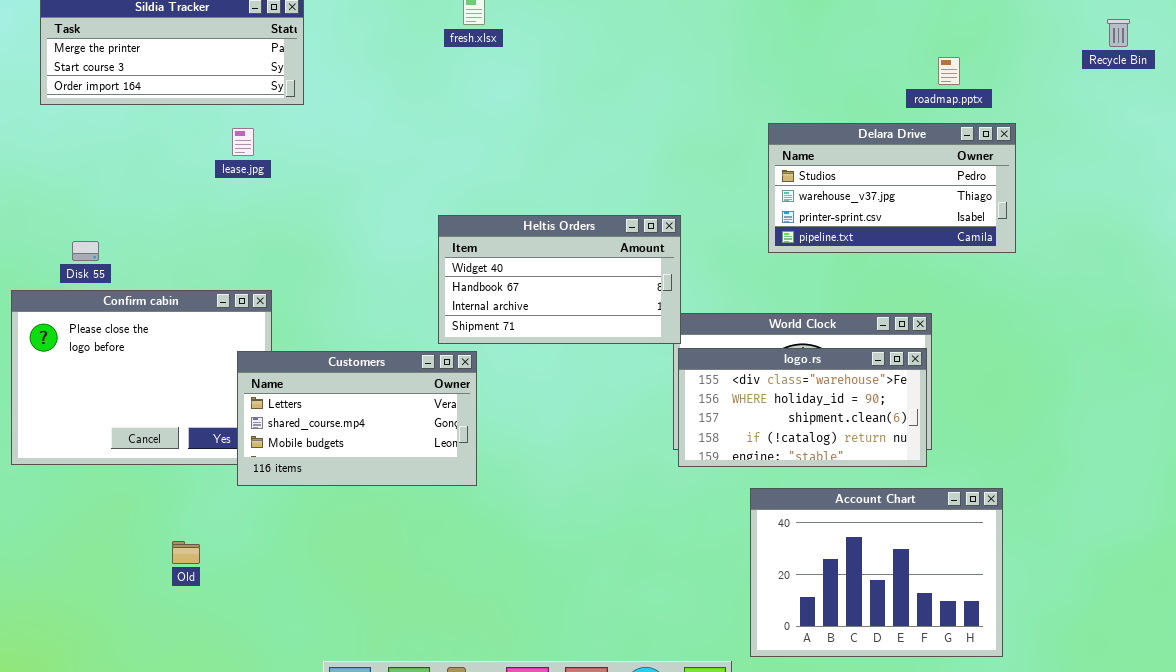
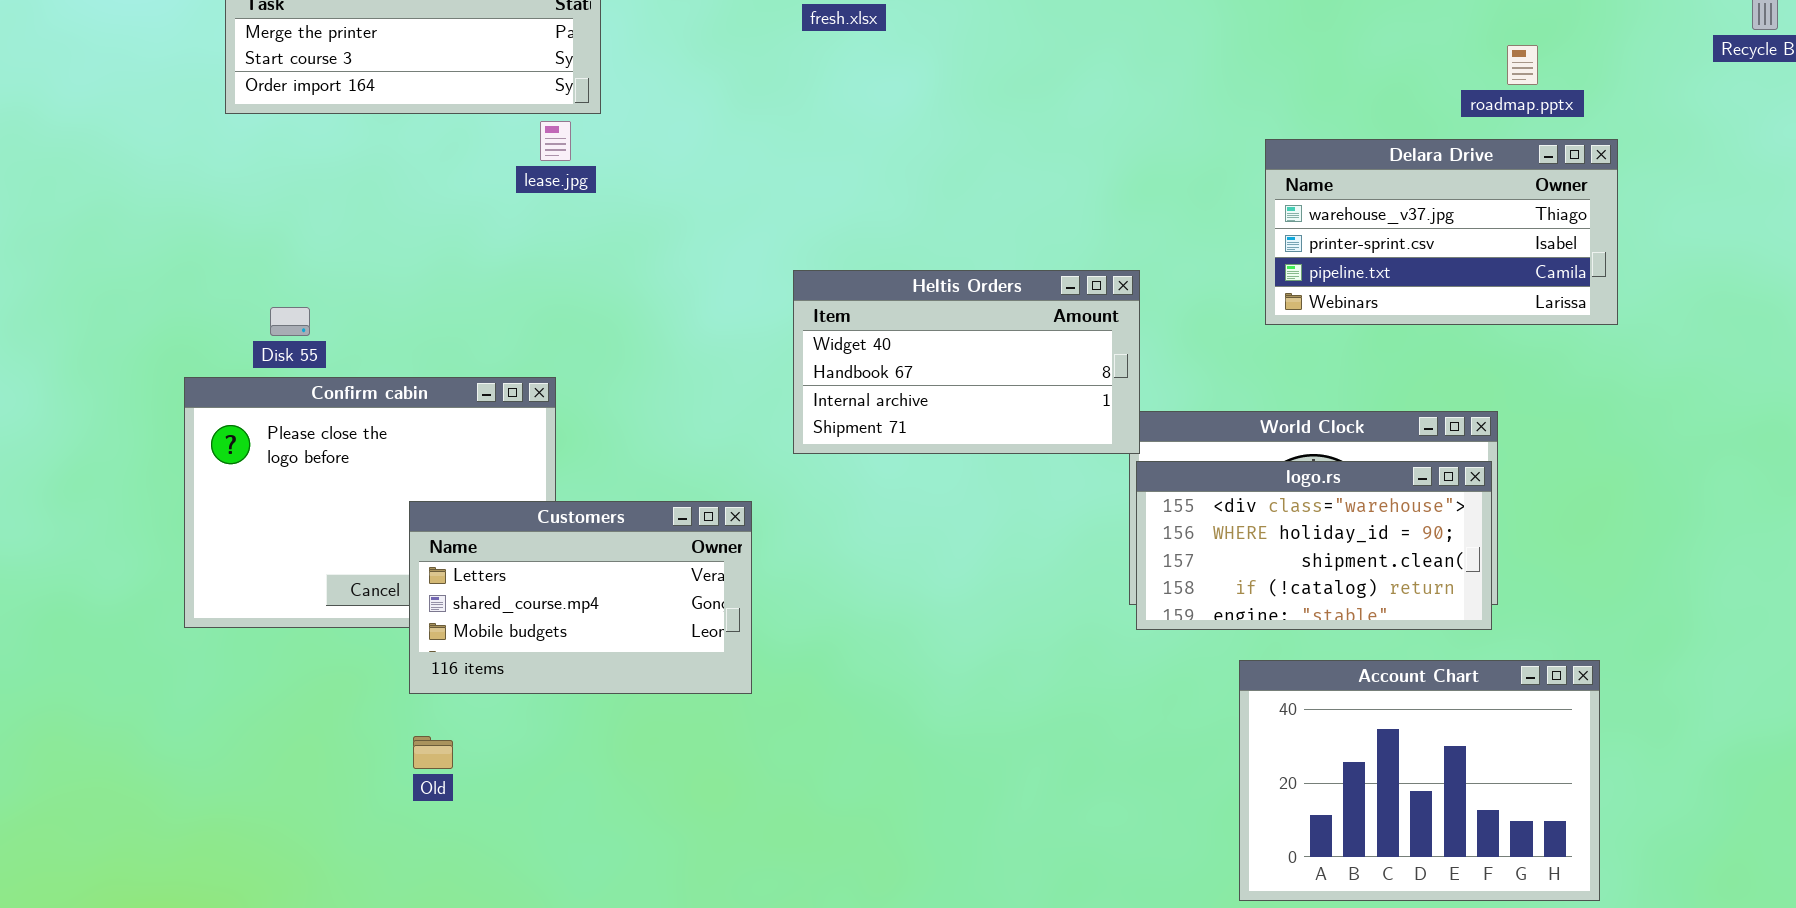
Delara Drive: [768,123,1016,253] -> [1265,139,1618,325], scrolled down 1 row
lease.jpg: [232,128,254,156] -> [540,121,571,161], moved
Customers: [237,351,477,486] -> [409,501,752,694], moved

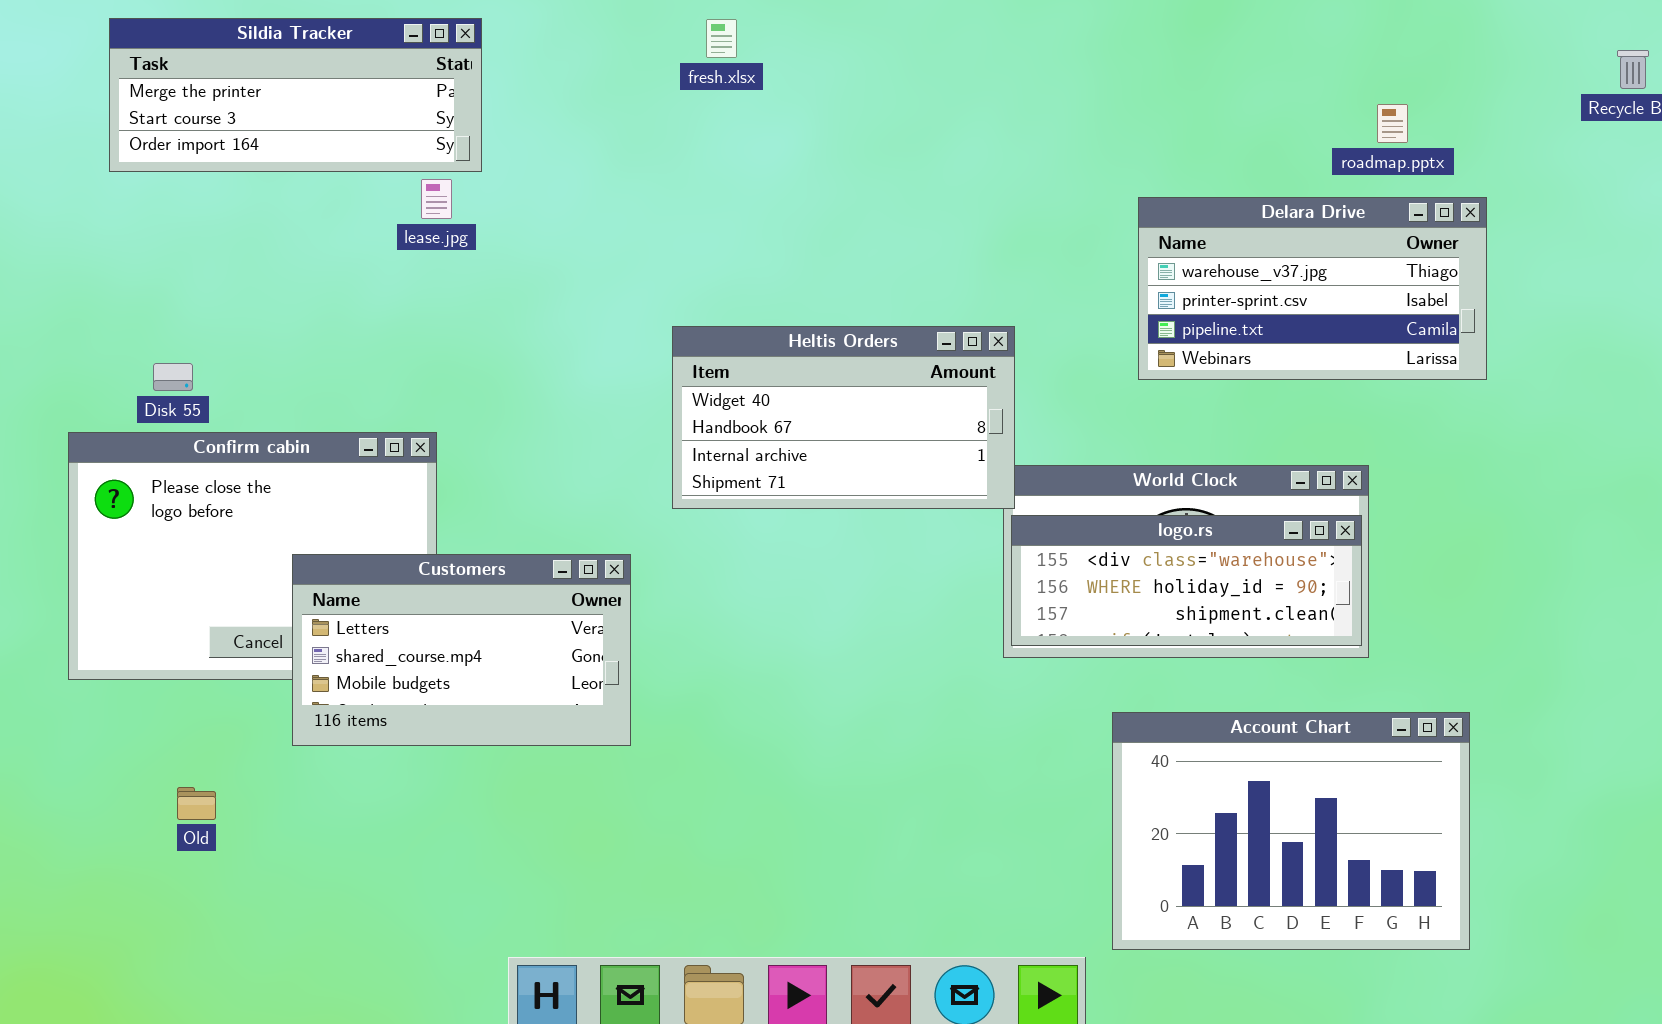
logo.rs: [1136,461,1492,630] -> [1011,515,1362,646], resized
Old: [413,736,453,769] -> [177,787,216,820], moved

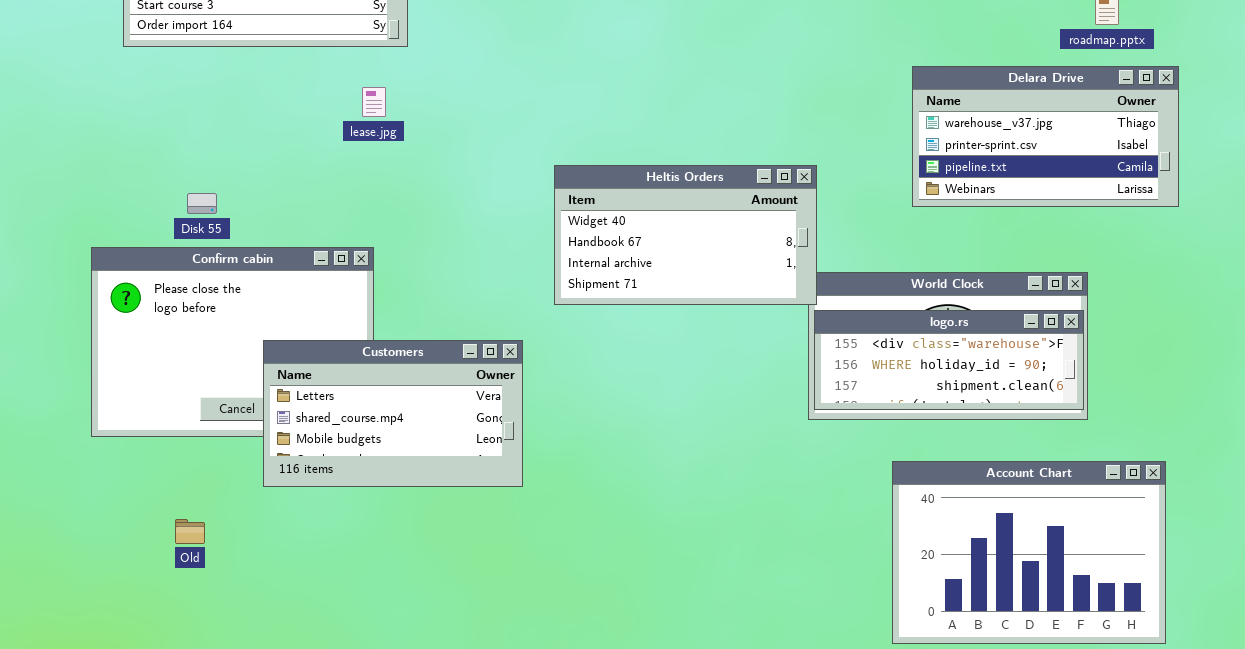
lease.jpg: [421,179,452,219] -> [362,87,386,117], moved
Disk 55: [153,363,193,391] -> [187,193,217,214], moved

